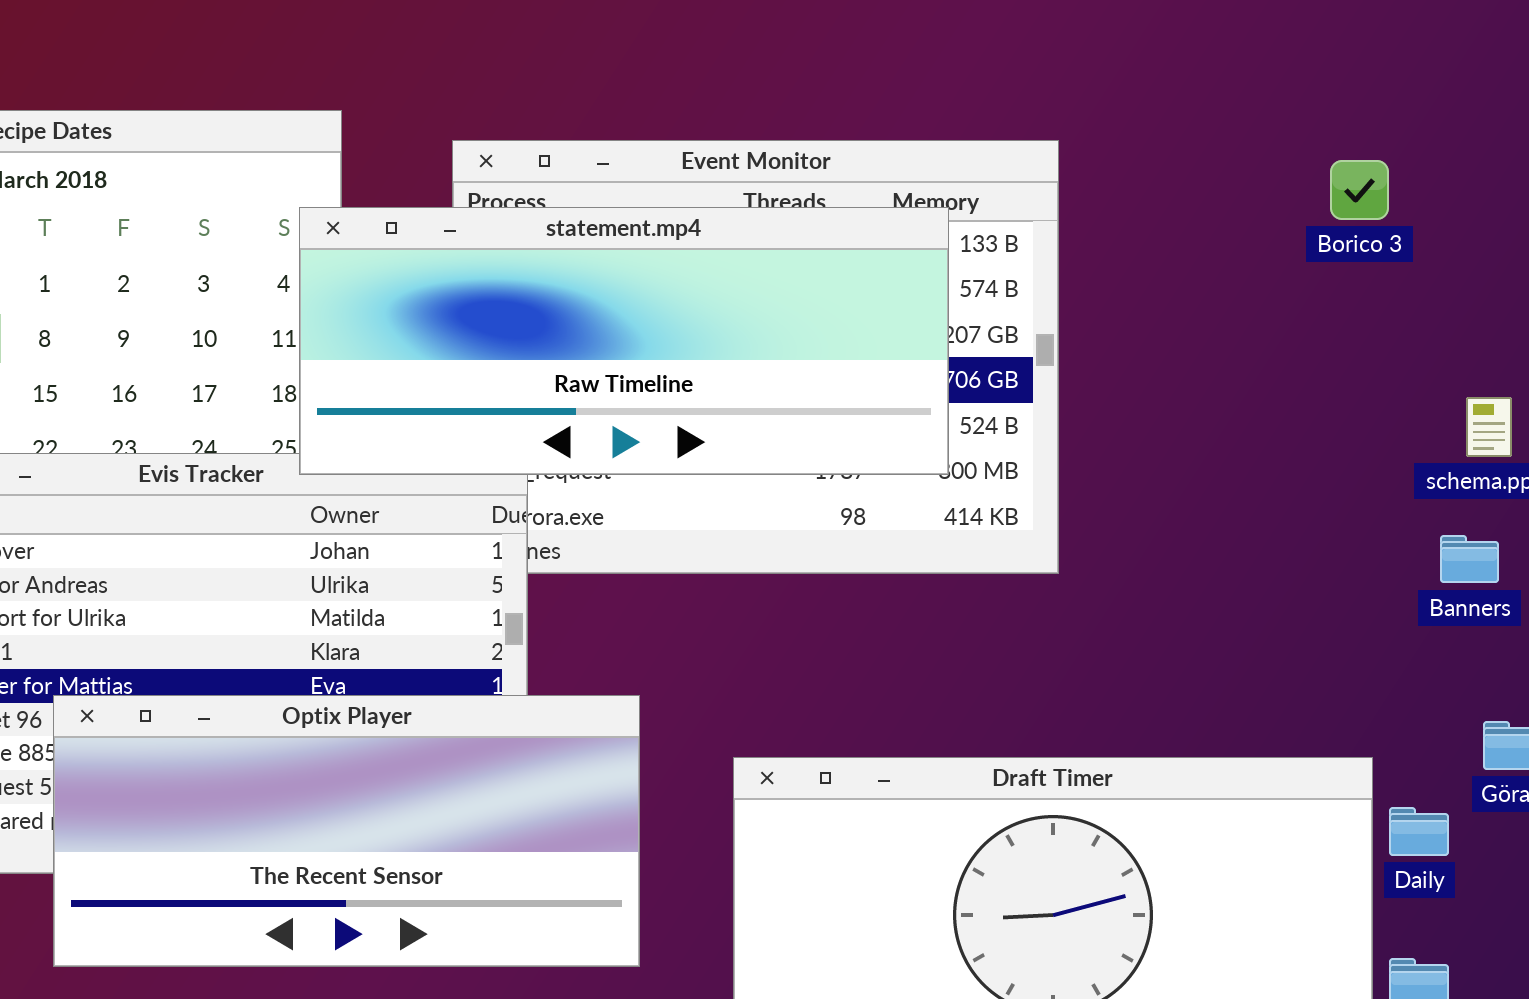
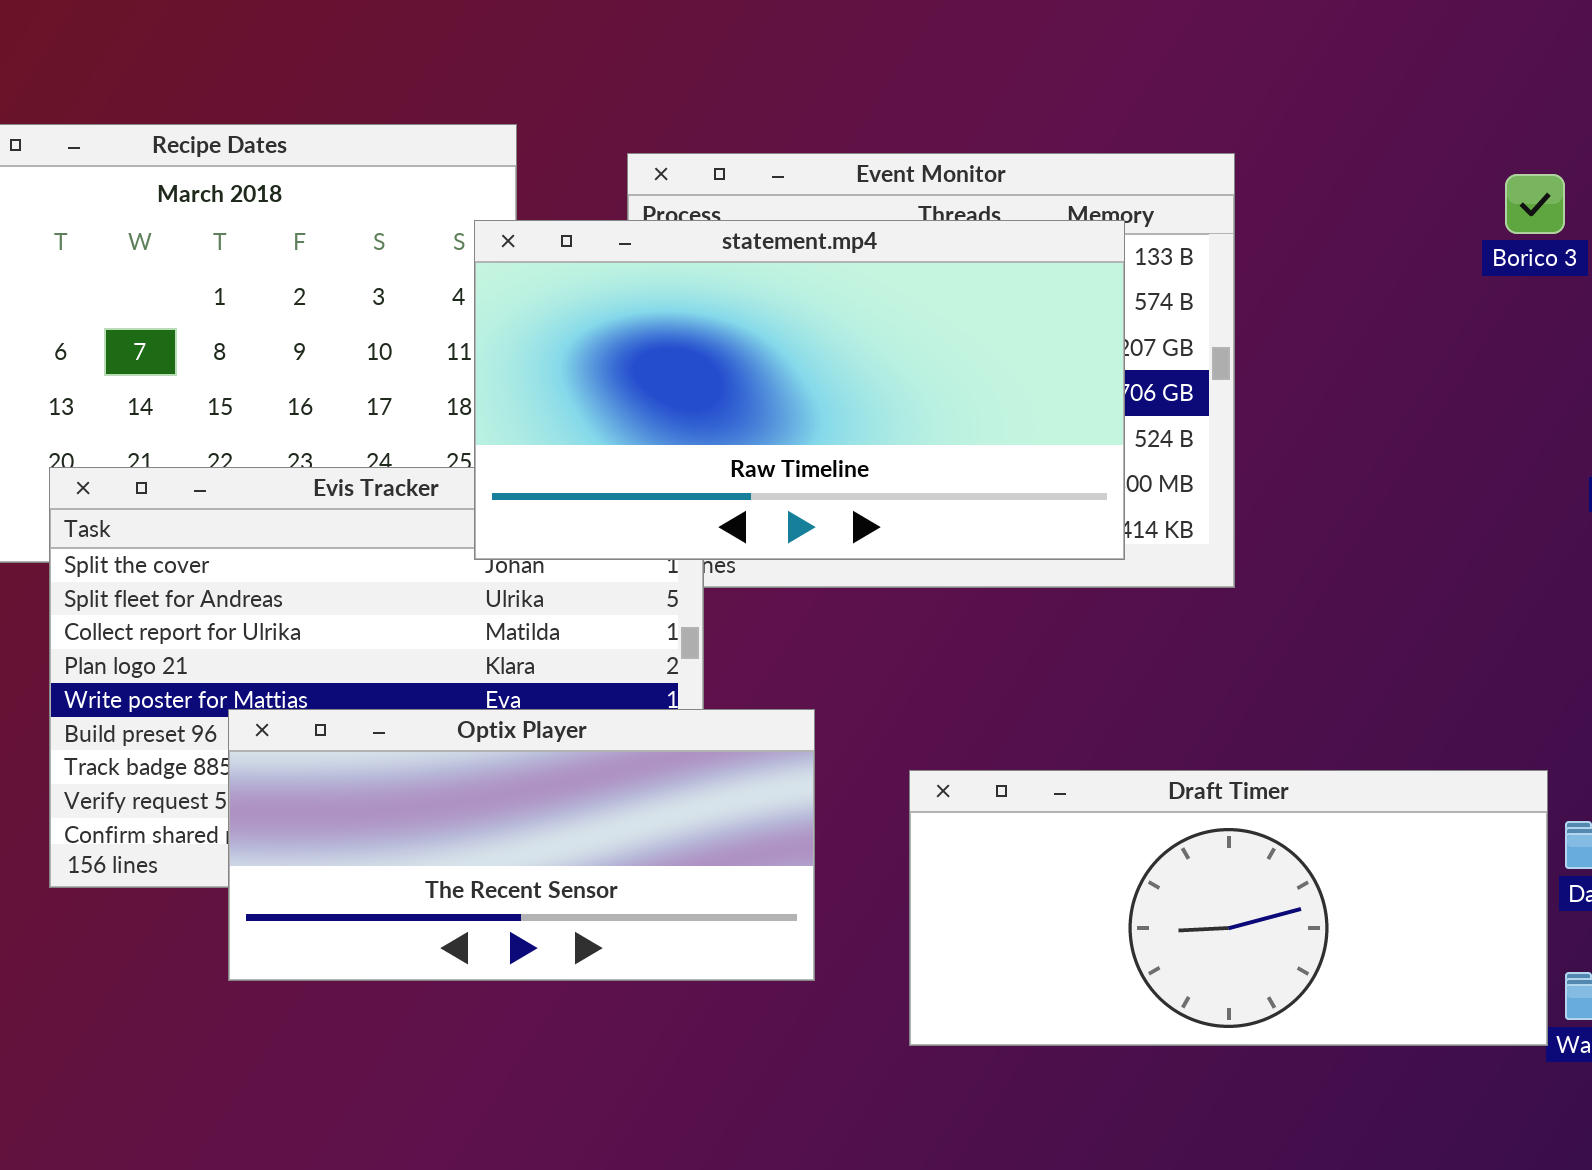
statement.mp4: [299,207,949,475] -> [474,220,1125,560], resized

